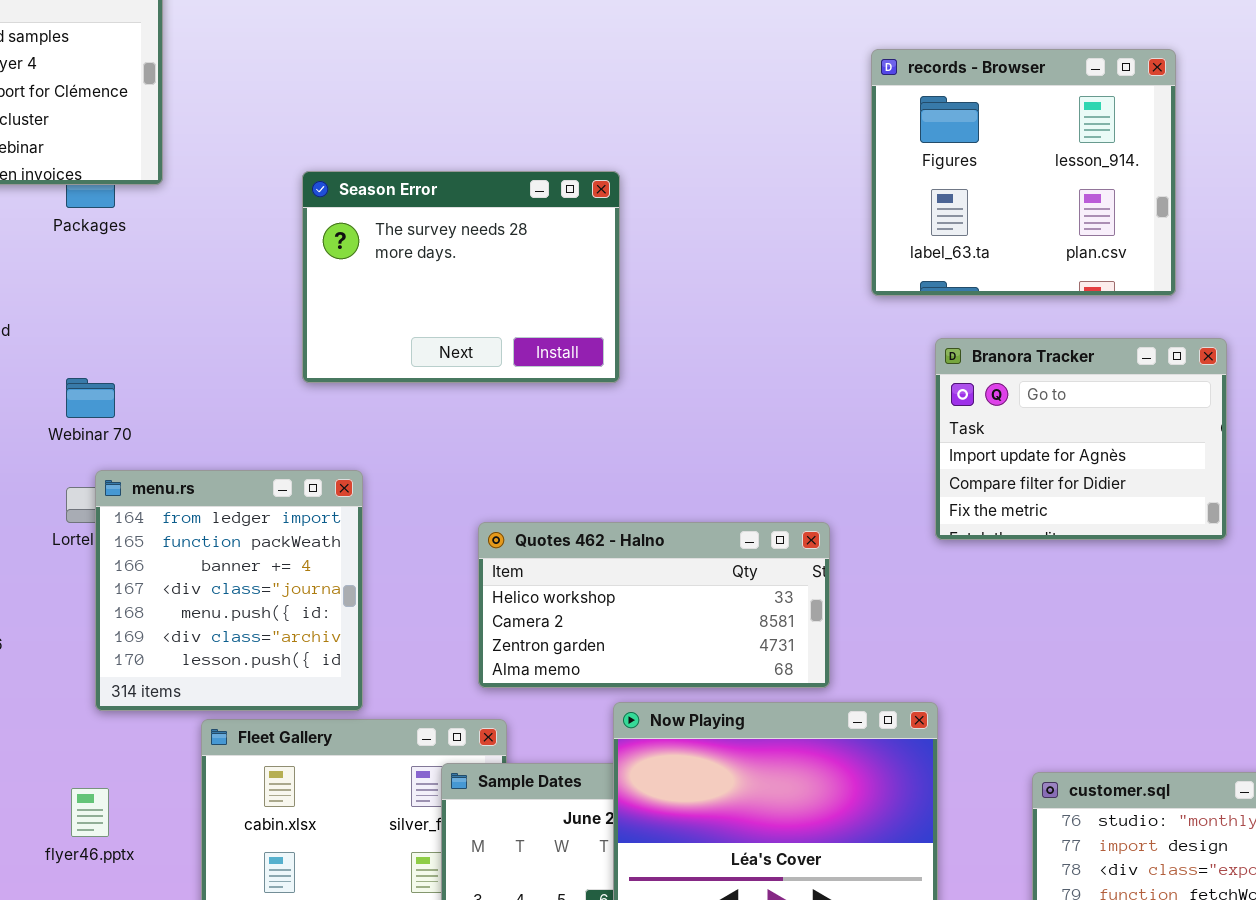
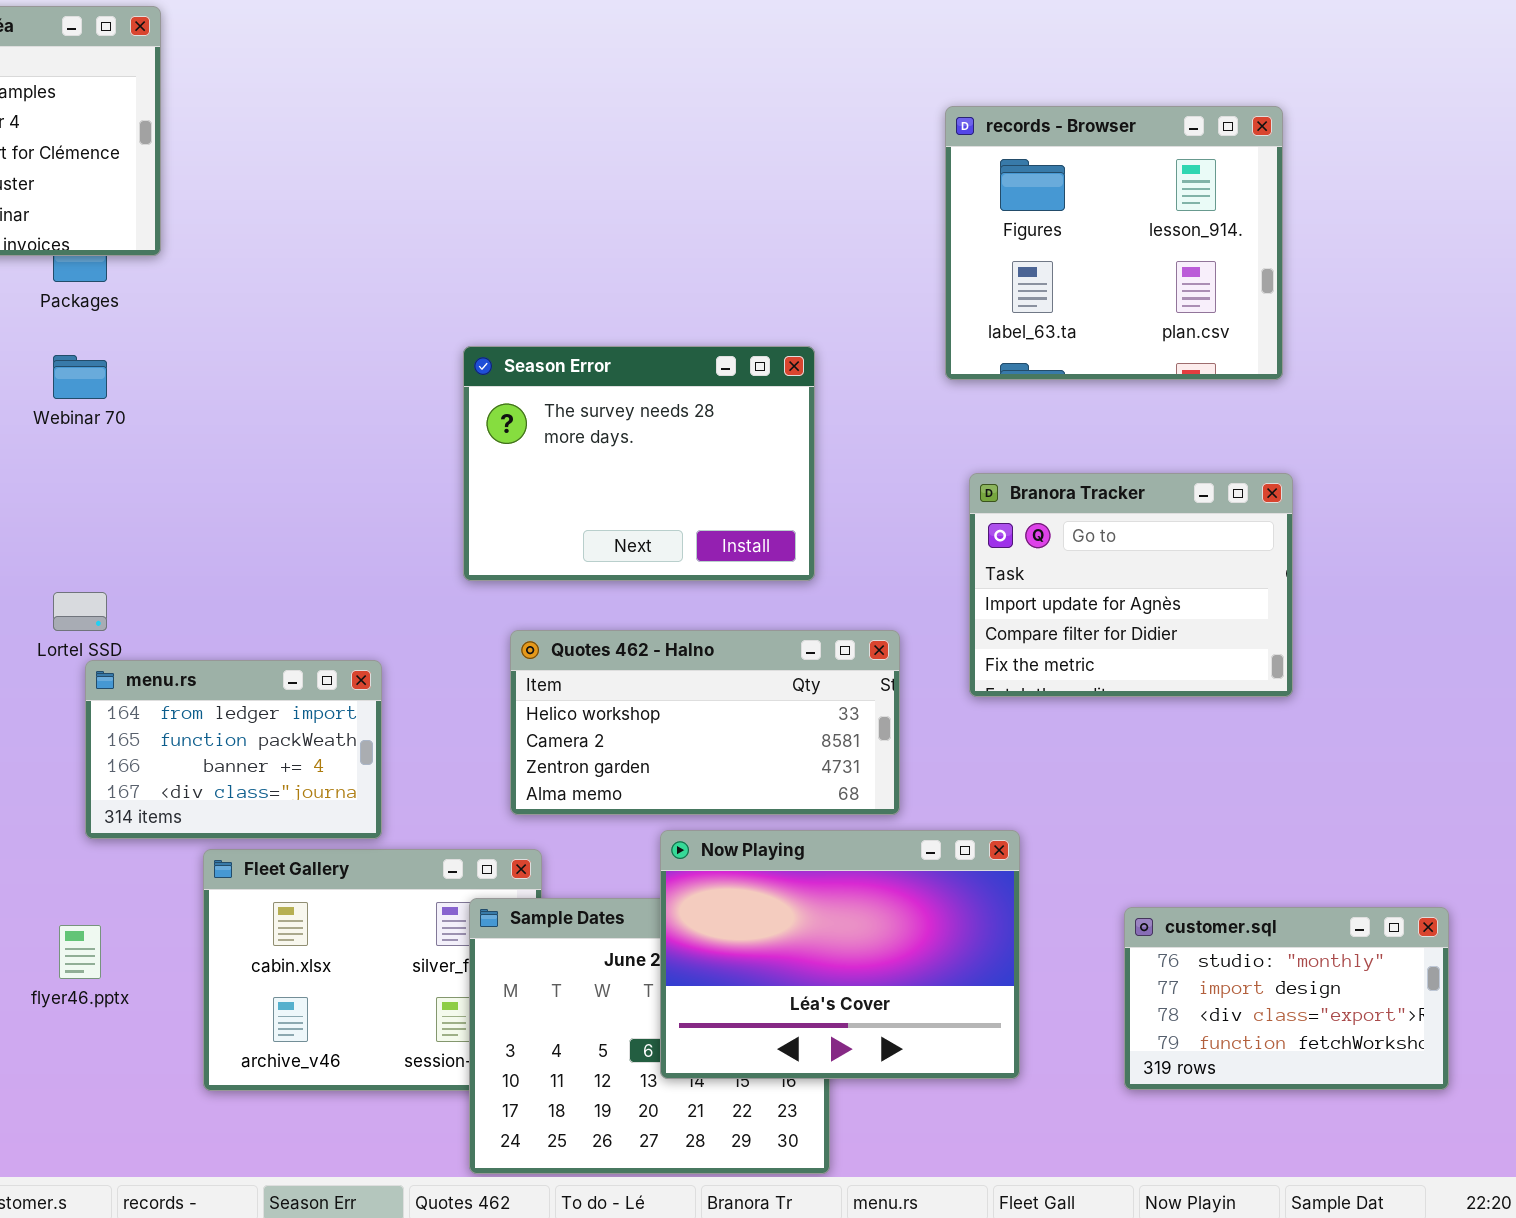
Season Error: [302,171,620,383] -> [463,346,815,581], moved
Branora Tracker: [935,338,1227,540] -> [969,473,1293,697], moved
Webinar 70: [66,378,115,418] -> [53,355,107,399], moved
menu.rs: [95,470,363,711] -> [85,660,382,839], resized

